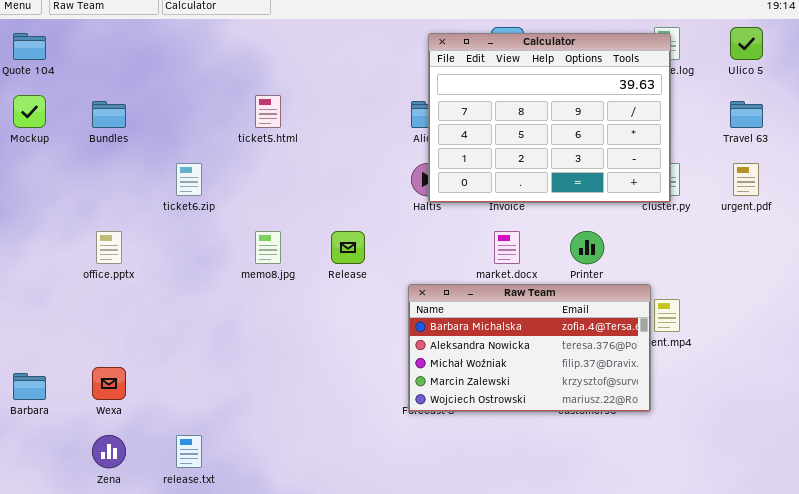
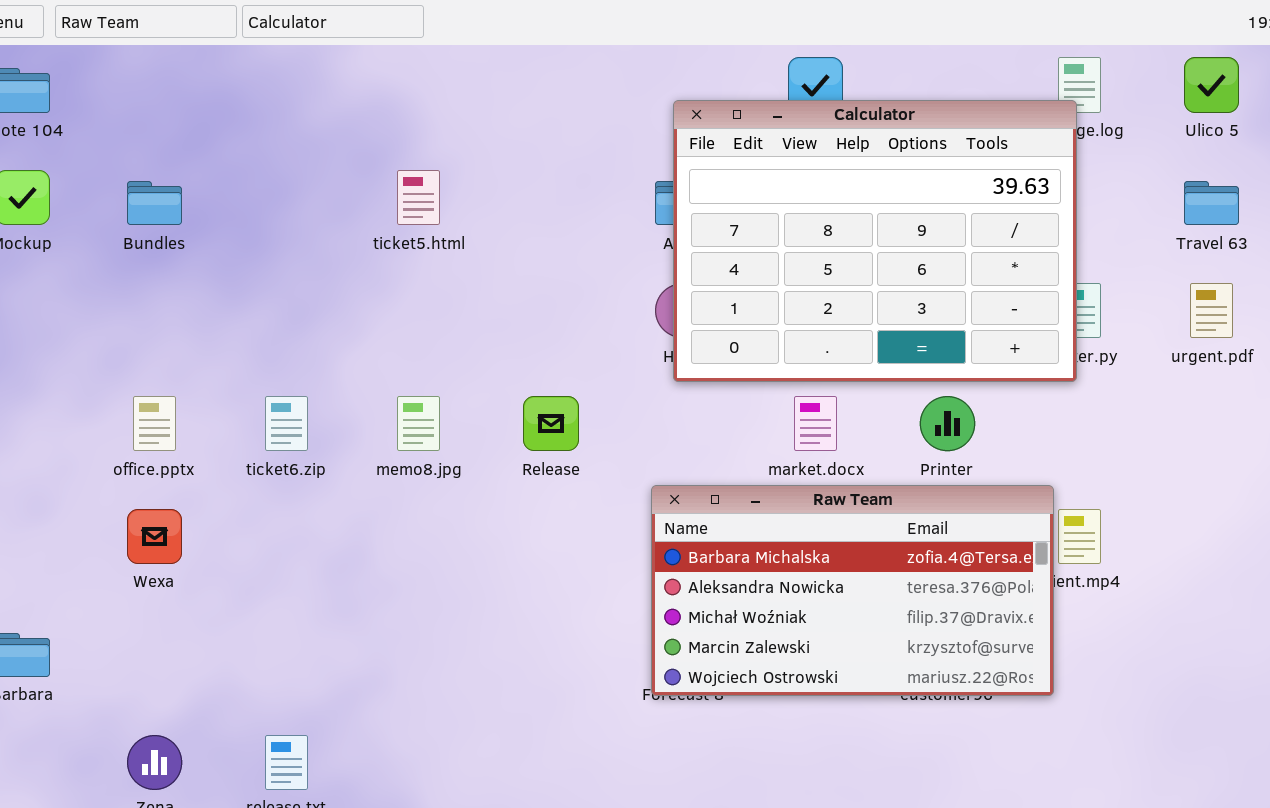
Calculator: [428,33,671,203] -> [673,100,1077,382], moved
ticket6.zip: [176,163,202,196] -> [265,396,308,451], moved
Wexa: [92,367,126,400] -> [127,509,182,564], moved

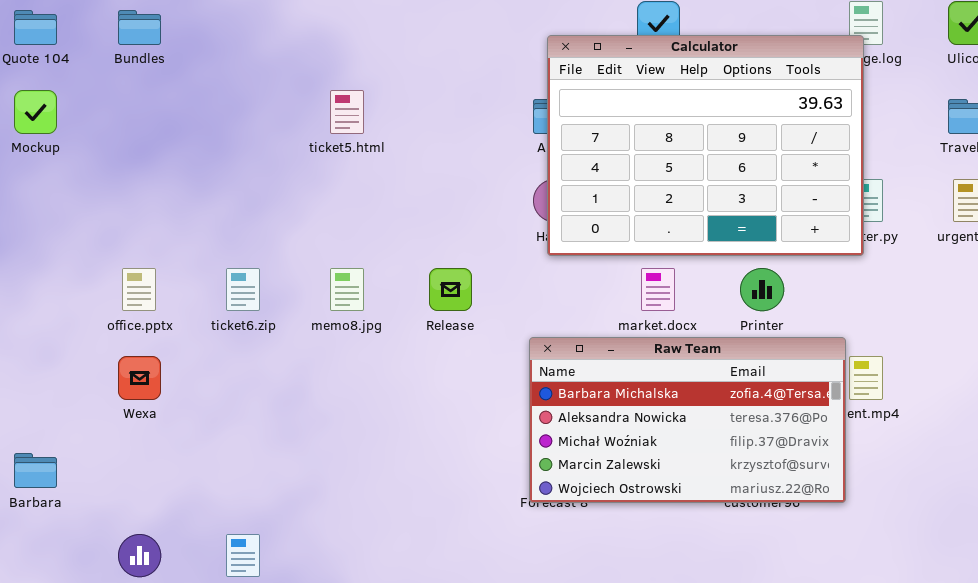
Bundles: [127,181,182,225] -> [118,10,161,45], moved

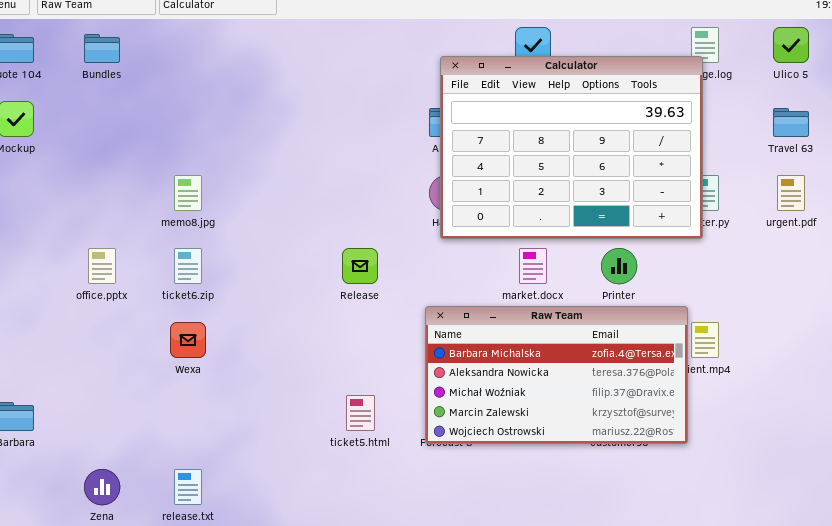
ticket5.html: [330,90,364,134] -> [346,395,375,431], moved
memo8.jpg: [330,268,364,311] -> [174,175,202,211], moved
Wexa: [118,356,161,400] -> [170,322,206,358], moved

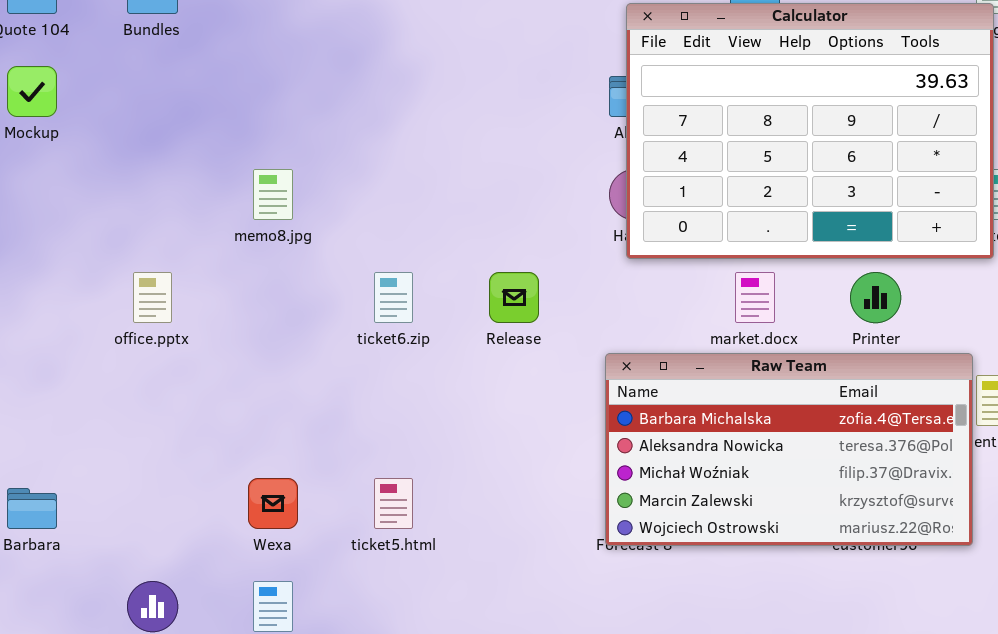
ticket6.zip: [174,248,202,284] -> [374,272,413,323], moved
Wexa: [170,322,206,358] -> [248,478,298,529], moved
ticket5.html: [346,395,375,431] -> [374,478,413,529], moved

